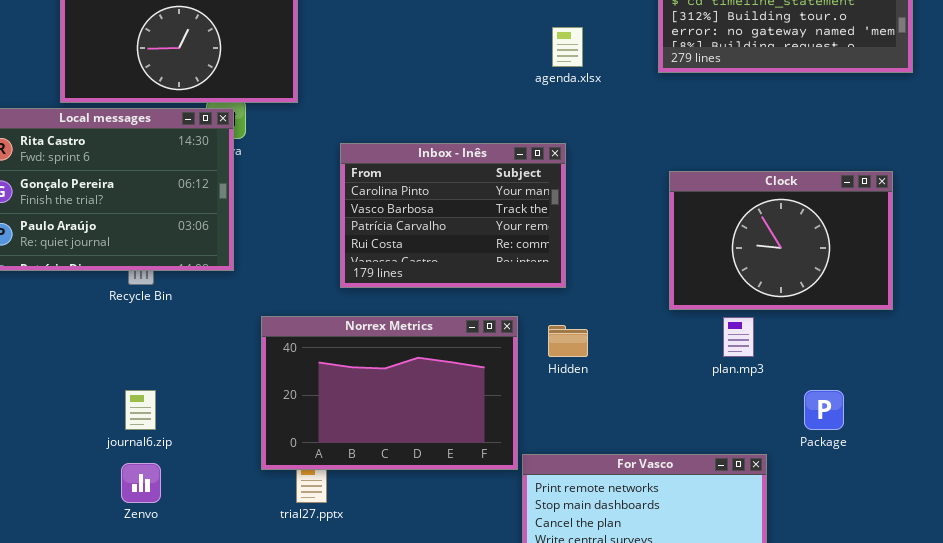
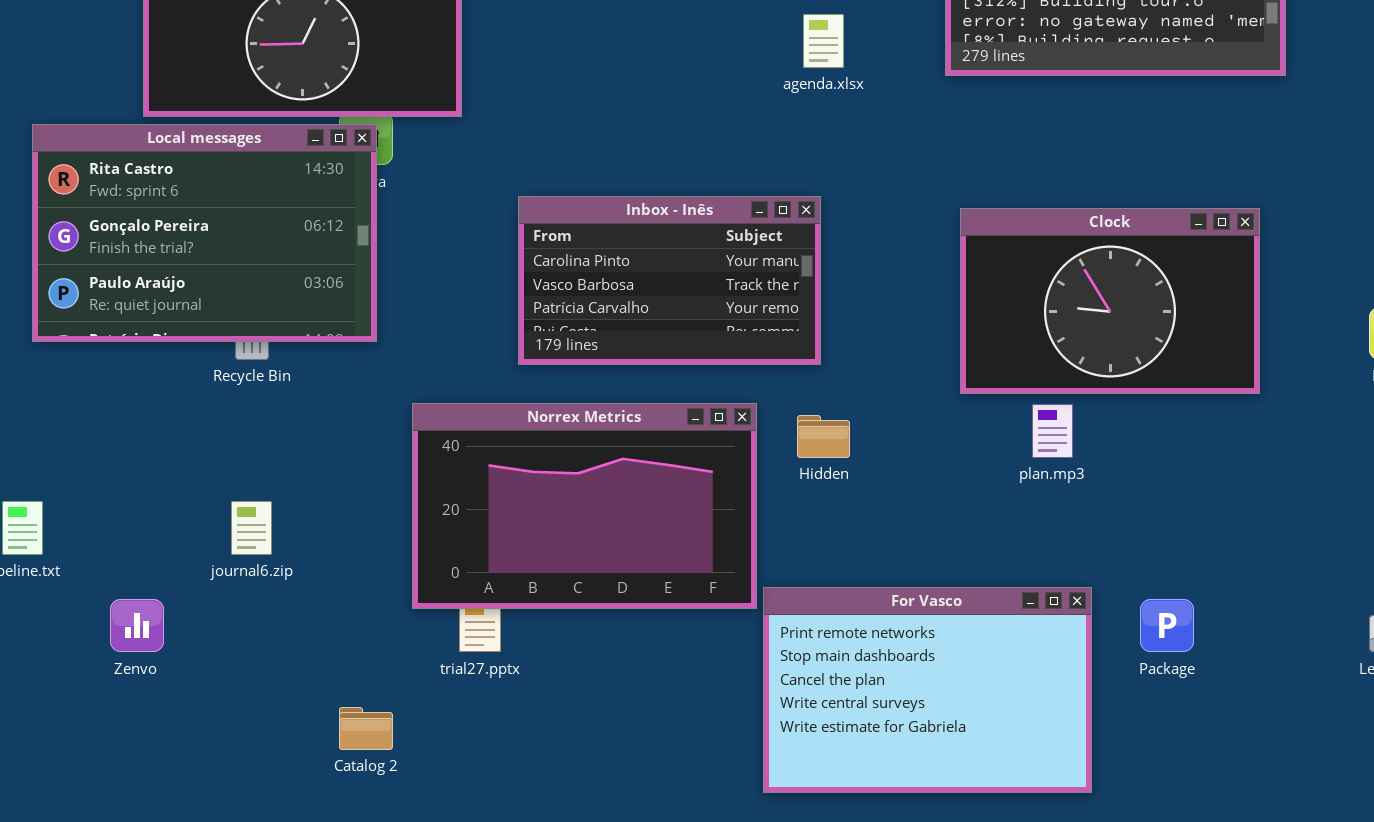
Inbox - Inês: [340,143,566,288] -> [518,196,821,365], resized
Package: [804,390,844,430] -> [1140,599,1194,652], moved
Zenvo: [121,463,161,503] -> [110,599,164,652], moved

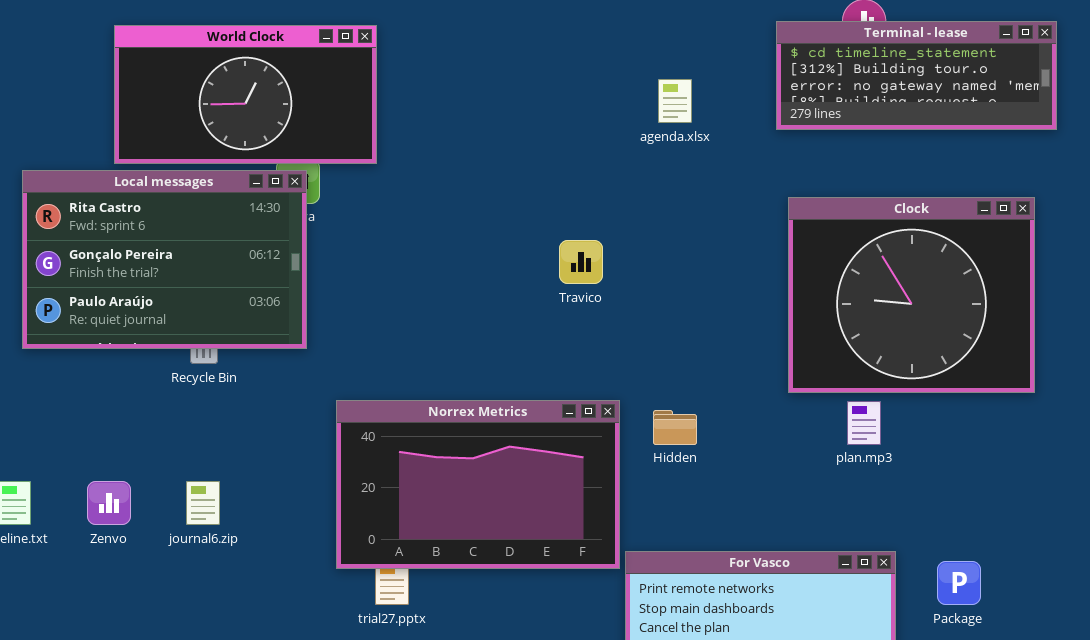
Inbox - Inês: [518,196,821,365] -> none, closed
Clock: [960,208,1260,394] -> [788,197,1035,393], resized
Zenvo: [110,599,164,652] -> [87,481,131,525], moved

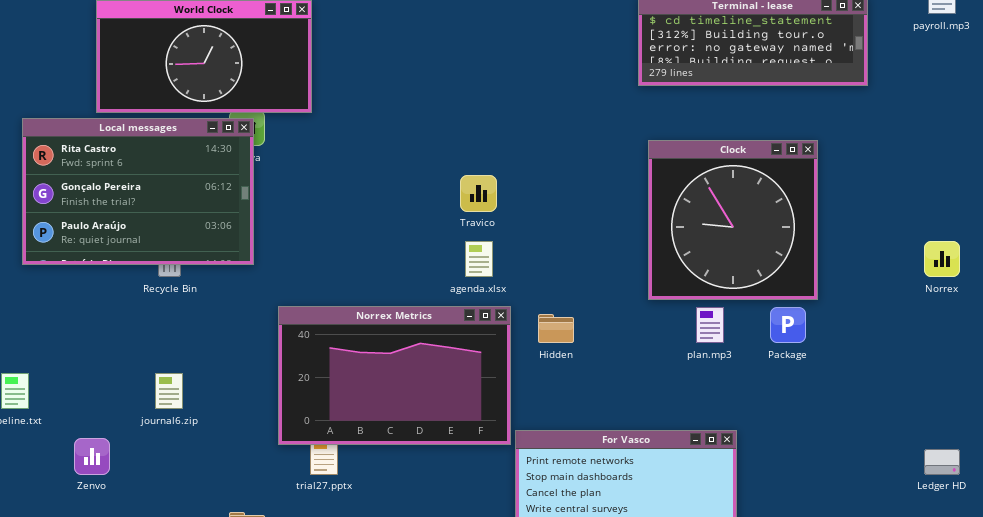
agenda.xlsx: [658,79,692,123] -> [465,241,493,277], moved
Clock: [788,197,1035,393] -> [648,140,818,300], resized
Zenvo: [87,481,131,525] -> [74,438,110,475], moved
Package: [937,561,981,605] -> [770,307,806,343], moved

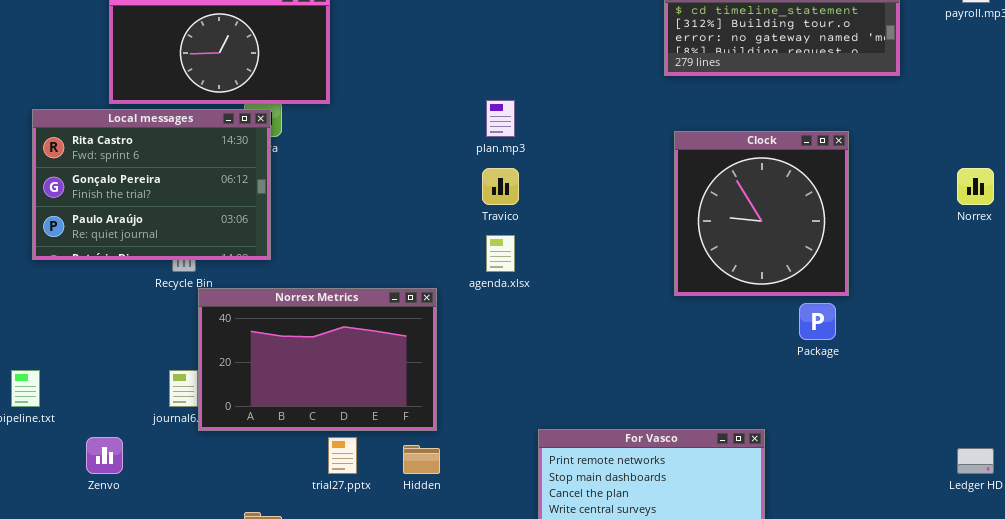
Norrex: [924,241,960,277] -> [957,168,994,205], moved
Norrex Metrics: [278,306,511,445] -> [198,288,437,431], moved
plan.mp3: [696,307,724,343] -> [486,100,515,137], moved
Hidden: [538,314,574,343] -> [403,445,440,474], moved

